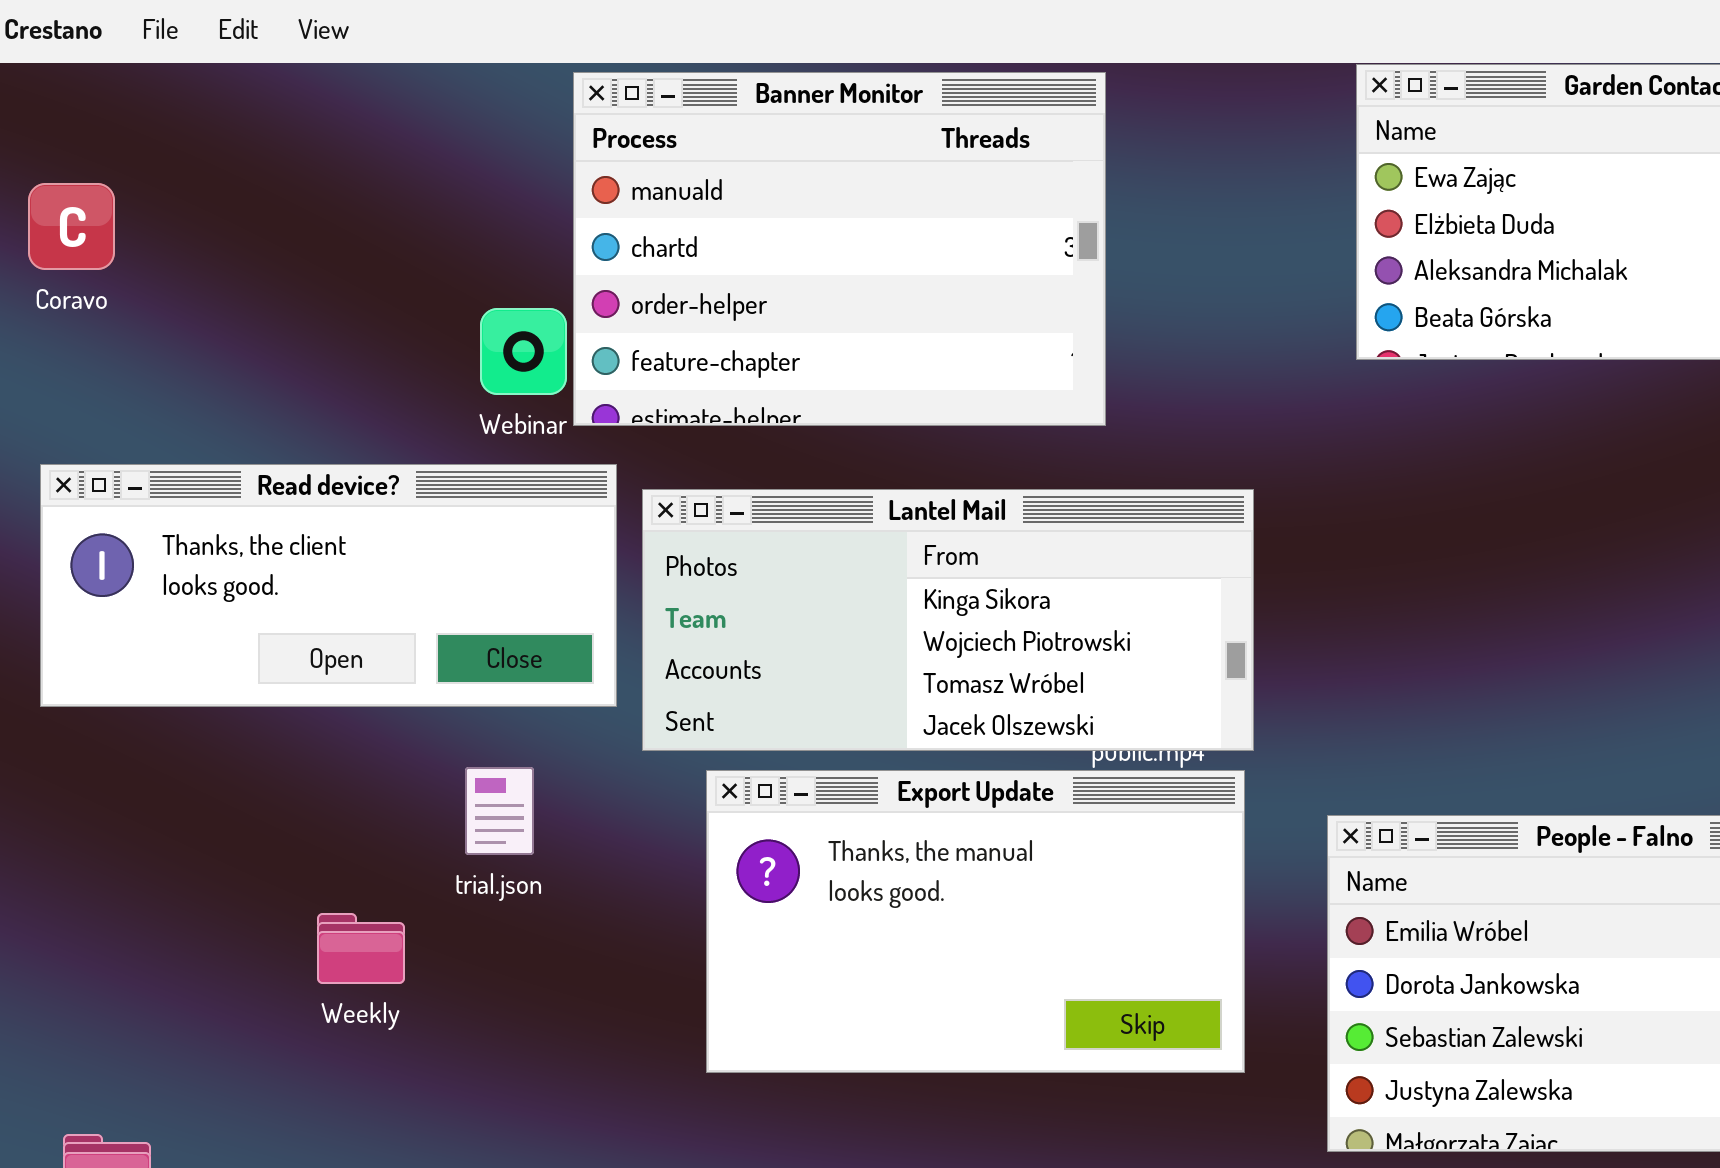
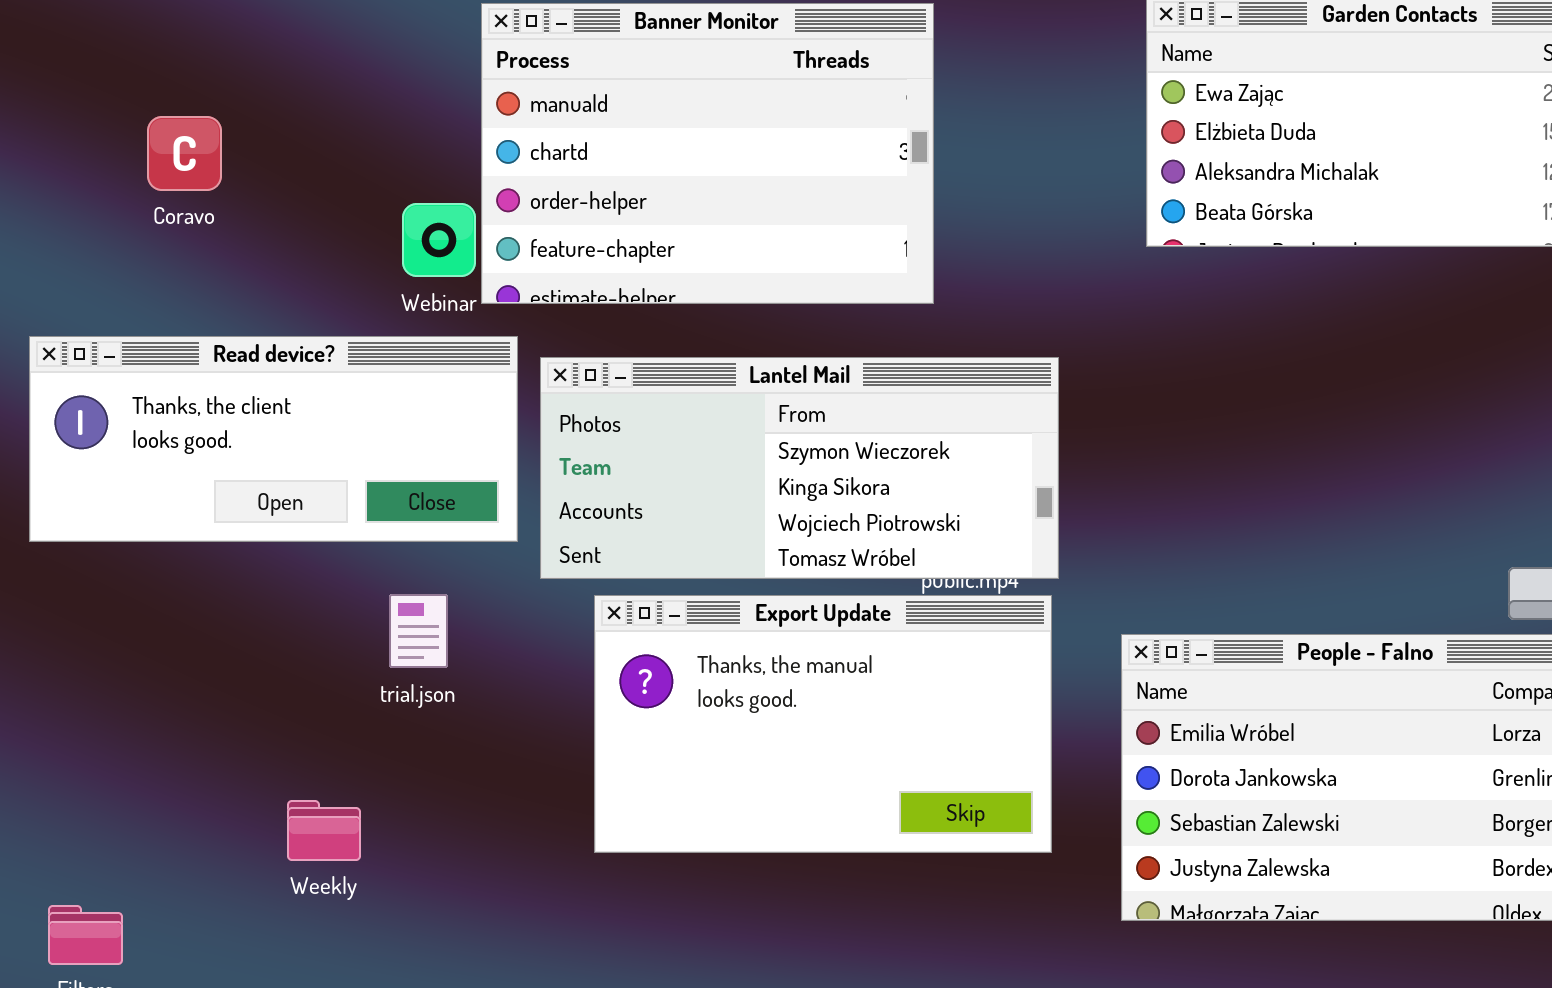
Coravo: [28,183,115,270] -> [147,116,222,191], moved
Lantel Mail: [642,489,1254,751] -> [540,357,1059,579], scrolled up 1 row
Weekly: [317,913,405,984] -> [287,800,361,861], moved

